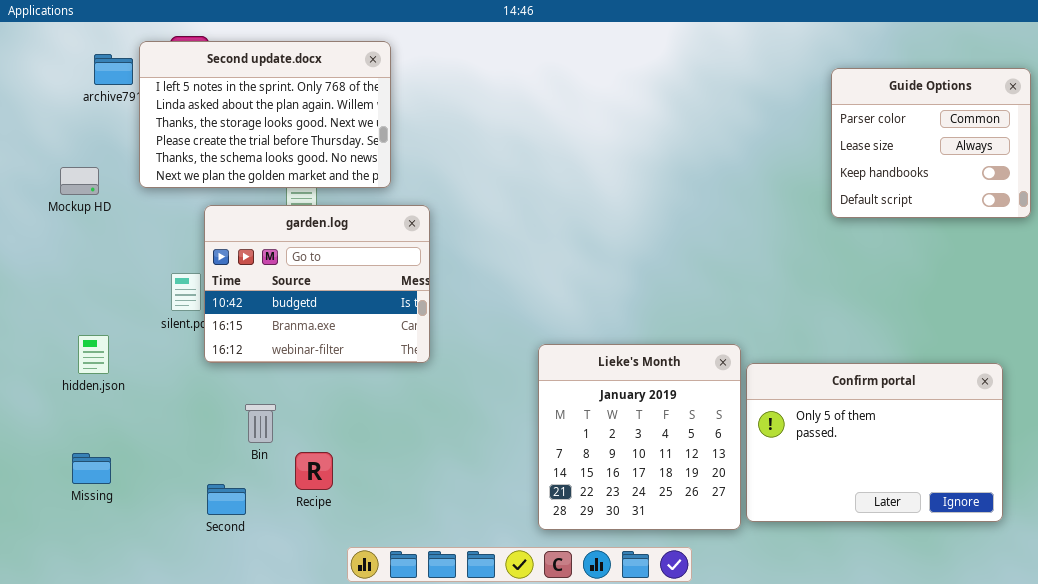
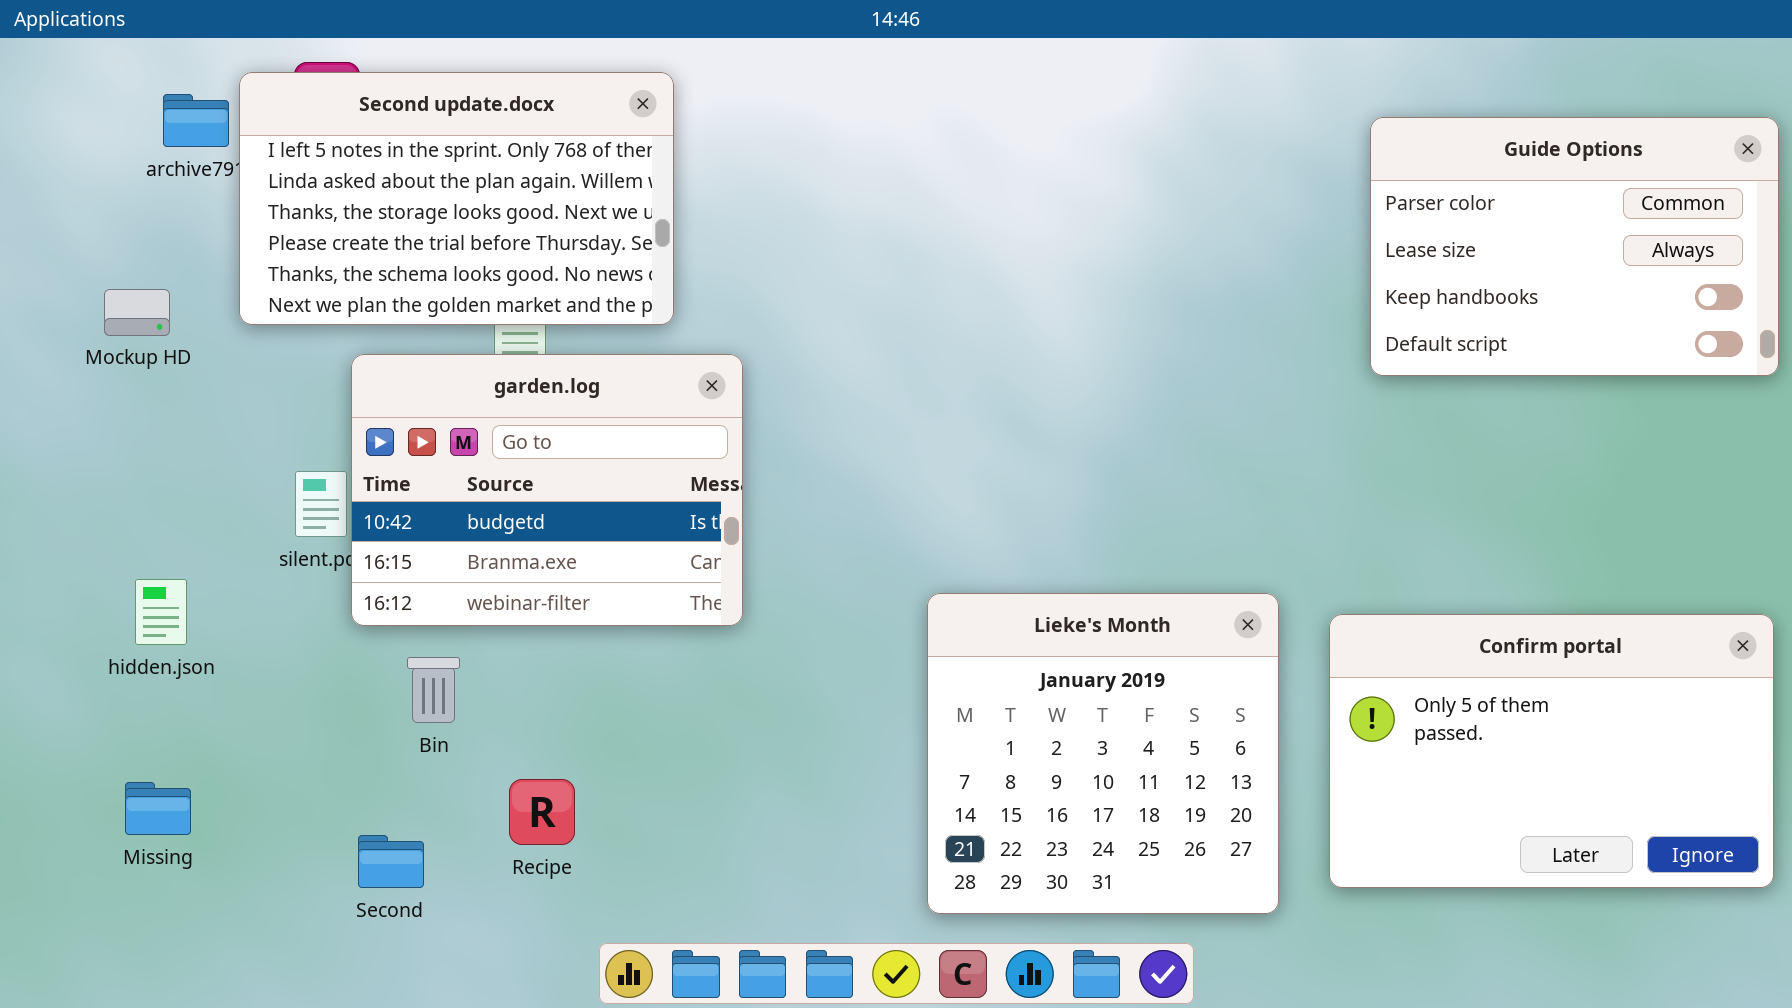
Guide Options: [831,68,1031,218] -> [1370,117,1779,376], resized
Confirm portal: [746,363,1003,522] -> [1329,614,1774,888], moved
Bin: [245,404,276,443] -> [407,657,460,723], moved

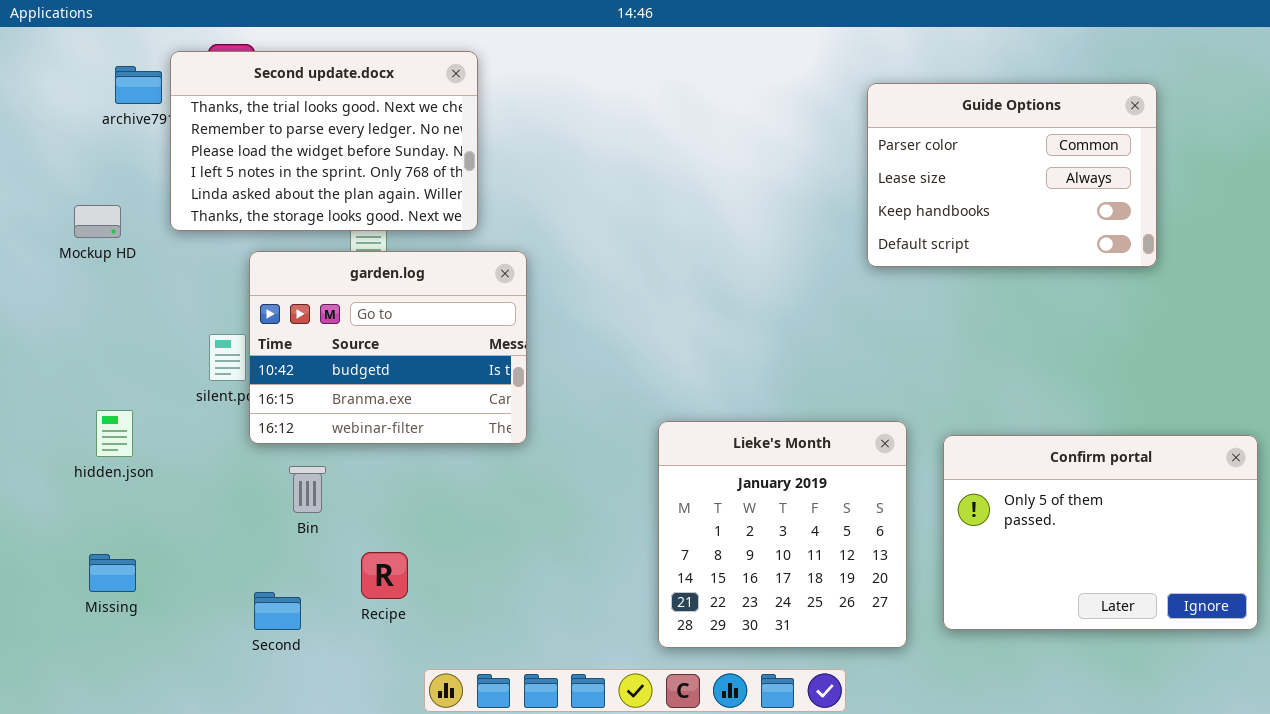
Second update.docx: [239,72,674,325] -> [170,51,478,231], scrolled up 3 rows
Guide Options: [1370,117,1779,376] -> [867,83,1157,267], moved

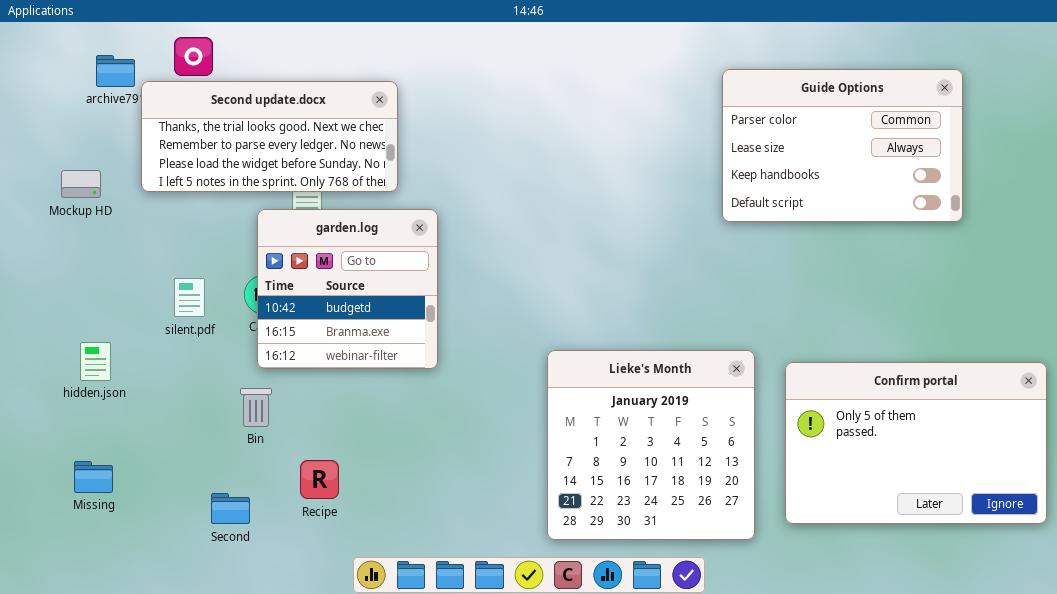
Second update.docx: [170,51,478,231] -> [141,81,398,192], resized
garden.log: [249,251,527,444] -> [257,209,438,369], resized

